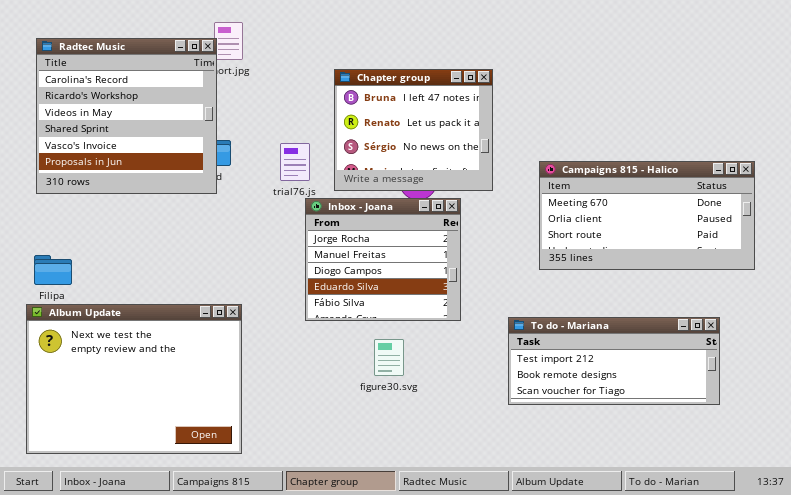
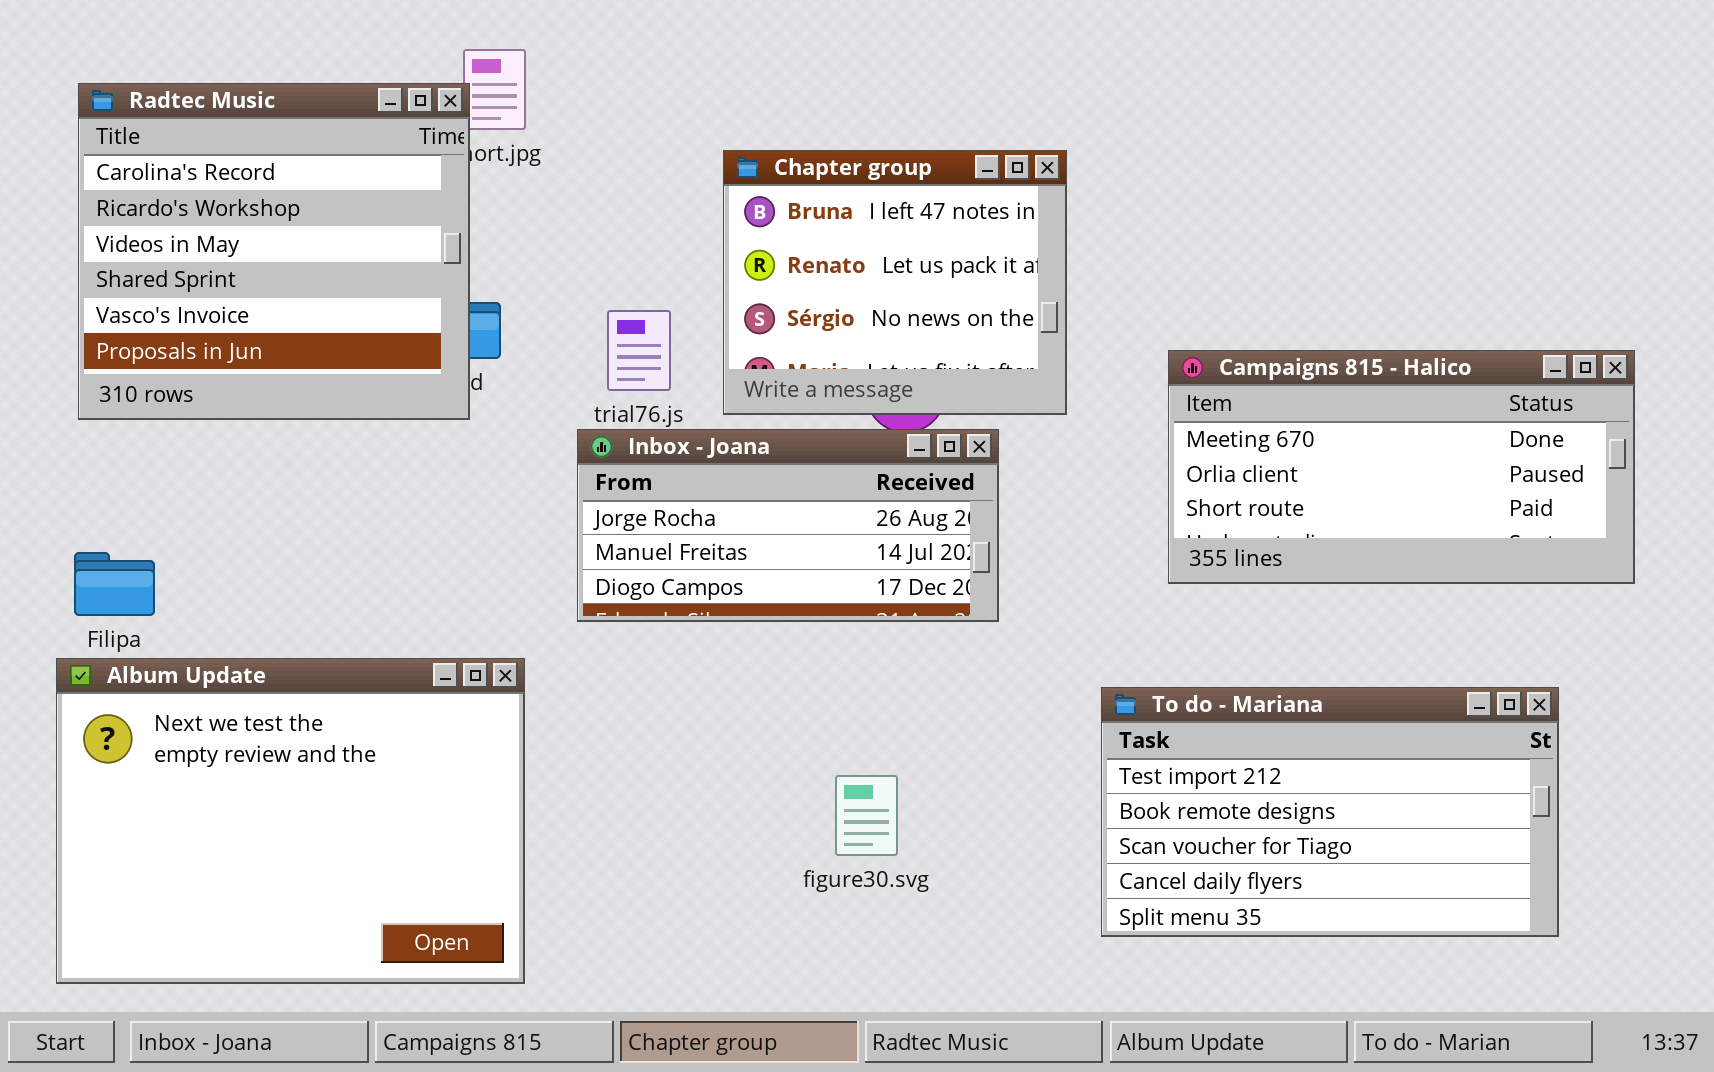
Inbox - Joana: [305,198,461,321] -> [577,429,999,622], resized
To do - Mariana: [508,317,720,405] -> [1101,687,1559,937], resized
figure30.svg: [374,339,404,376] -> [835,775,898,856], moved

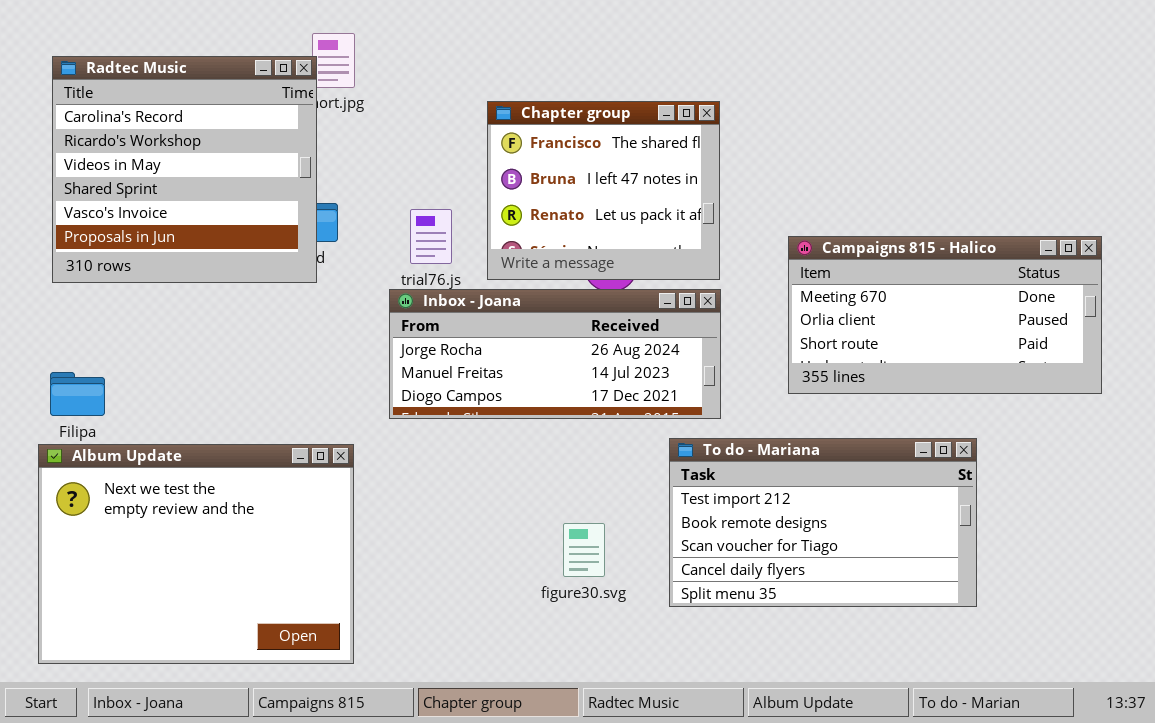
Chapter group: [723,150,1067,415] -> [487,101,720,280], scrolled up 1 row
Inbox - Joana: [577,429,999,622] -> [389,289,721,419], resized
To do - Mariana: [1101,687,1559,937] -> [669,438,977,607], moved

